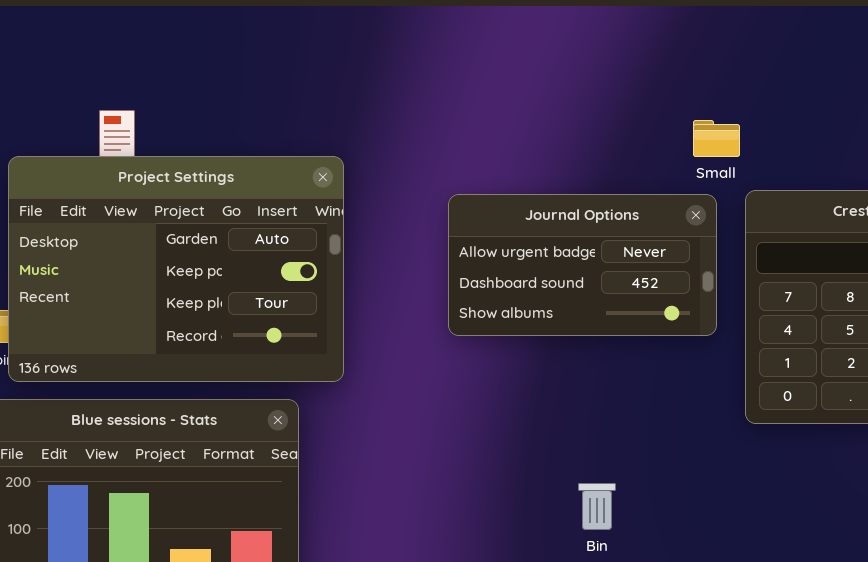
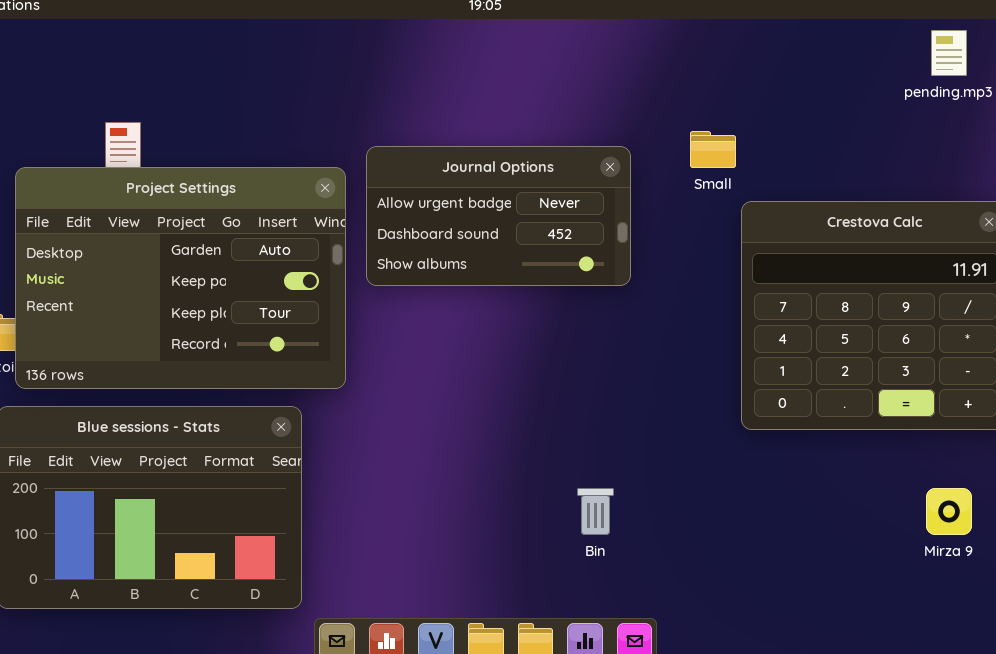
Journal Options: [448,194,717,336] -> [366,146,631,286], moved

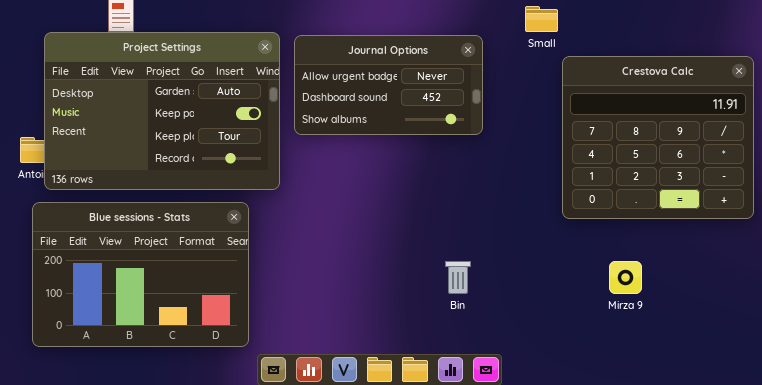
Journal Options: [366,146,631,286] -> [294,35,483,135], moved
Mirza 9: [926,488,972,535] -> [609,261,642,294], moved

